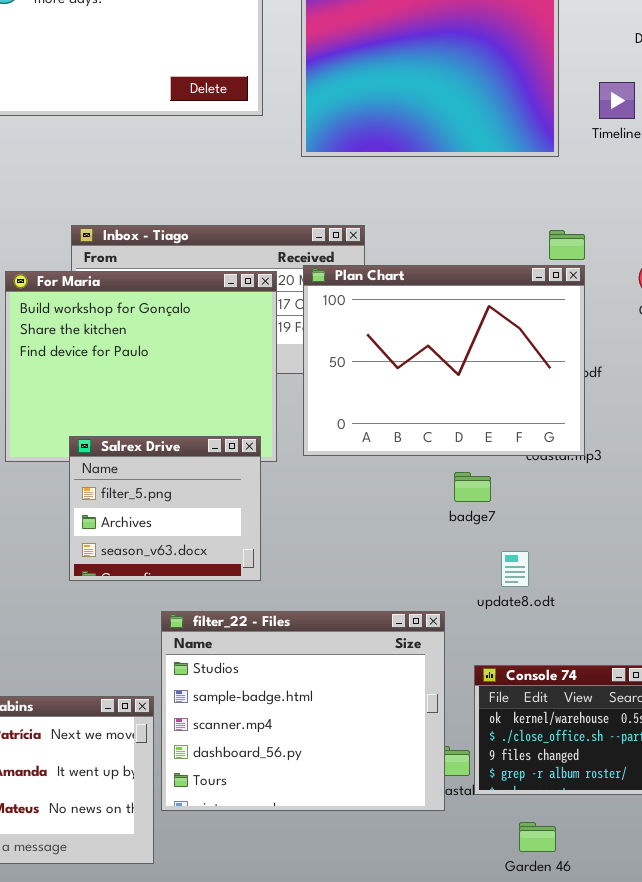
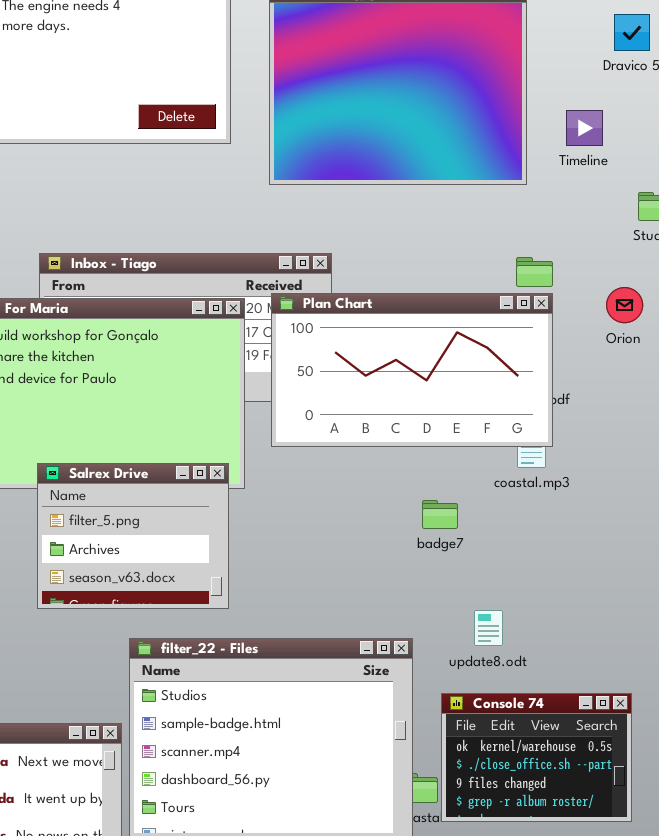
Plan Chart: [303,265,585,456] -> [271,293,553,447], resized
update8.odt: [501,551,529,587] -> [474,610,503,646], moved

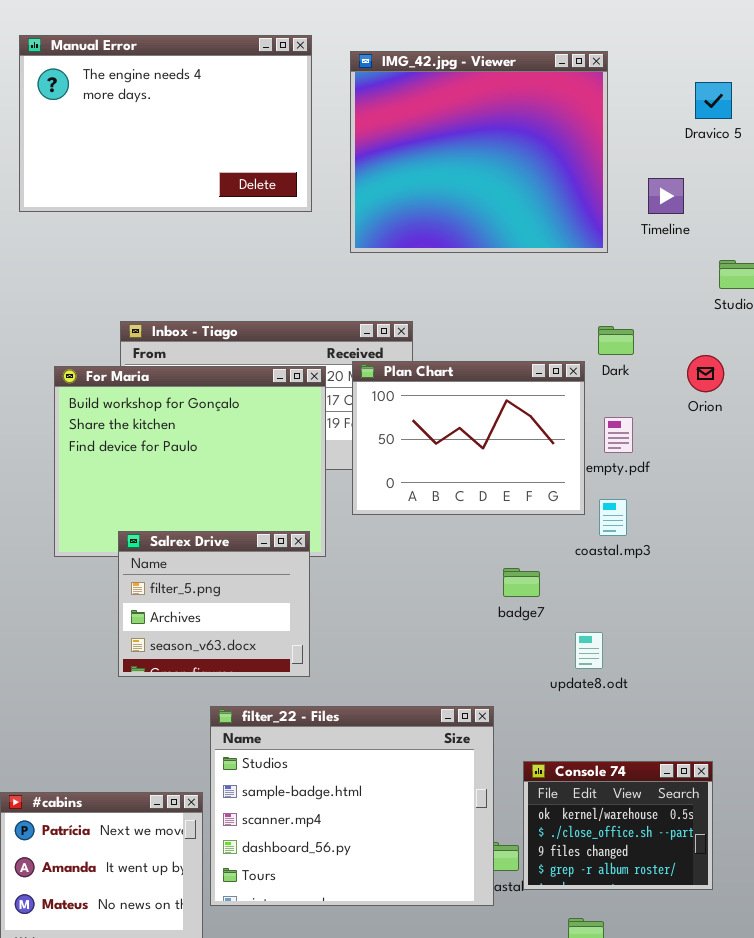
Plan Chart: [271,293,553,447] -> [352,361,585,515], resized
update8.odt: [474,610,503,646] -> [575,632,603,669], moved

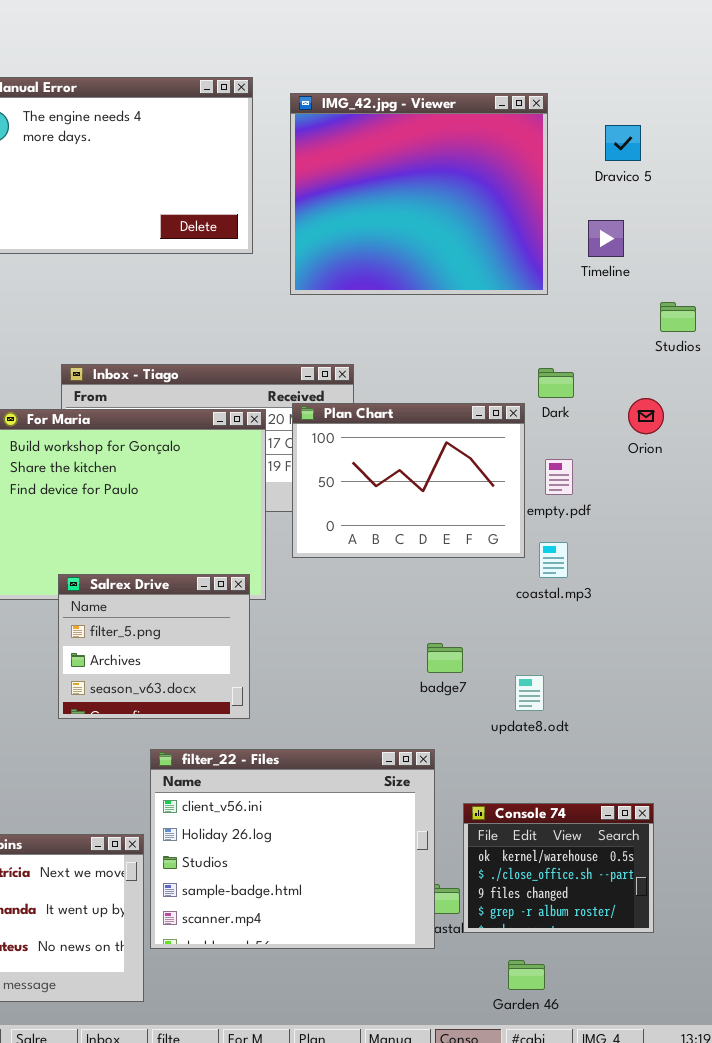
Dravico 5: [695,82,732,119] -> [605,125,641,161], moved
badge7: [503,568,540,597] -> [427,643,463,673], moved
filter_22 - Files: [210,706,494,906] -> [150,749,435,949], scrolled up 2 rows

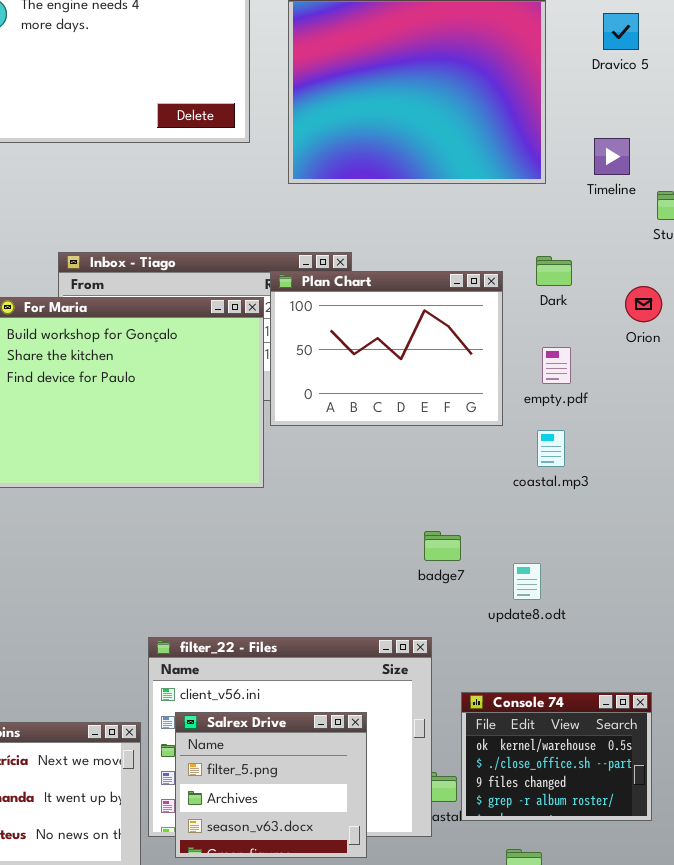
Timeline: [588,220,624,257] -> [594,138,630,175], moved
Plan Chart: [292,403,525,558] -> [270,271,503,426], moved
Salrex Drive: [58,574,250,719] -> [175,712,367,858], moved

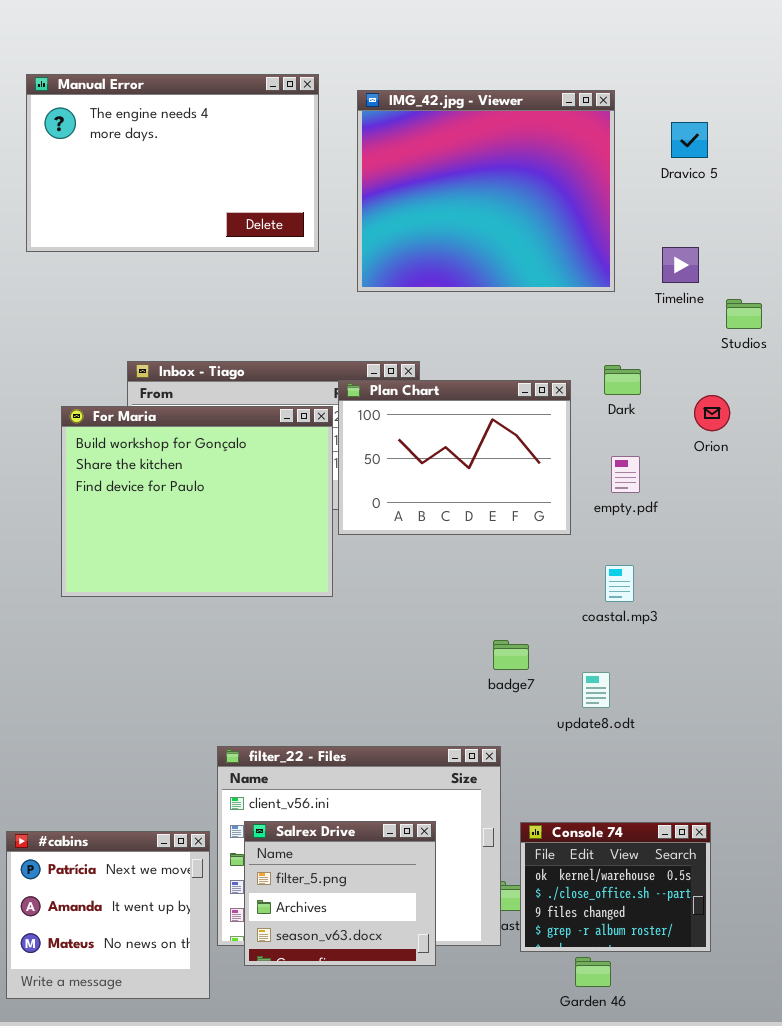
coastal.mp3: [537,430,565,467] -> [605,565,634,602], moved
Console 74: [461,692,652,821] -> [520,822,711,952], moved

